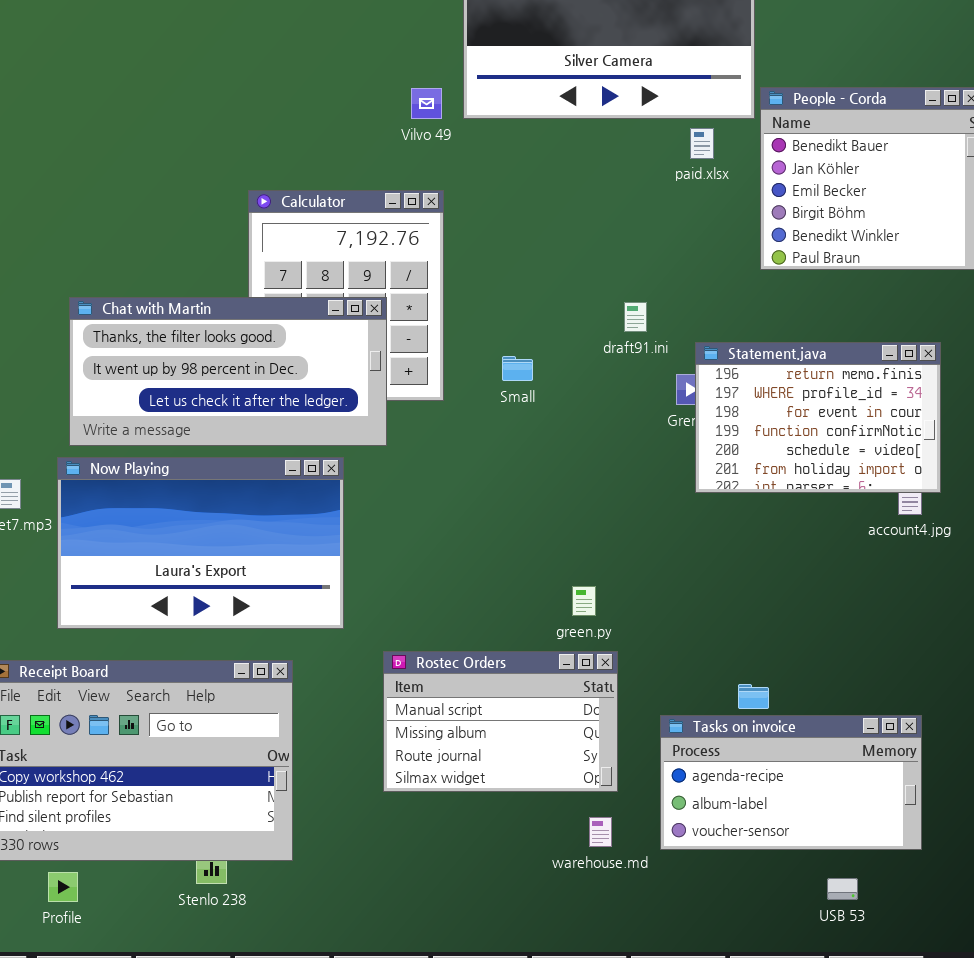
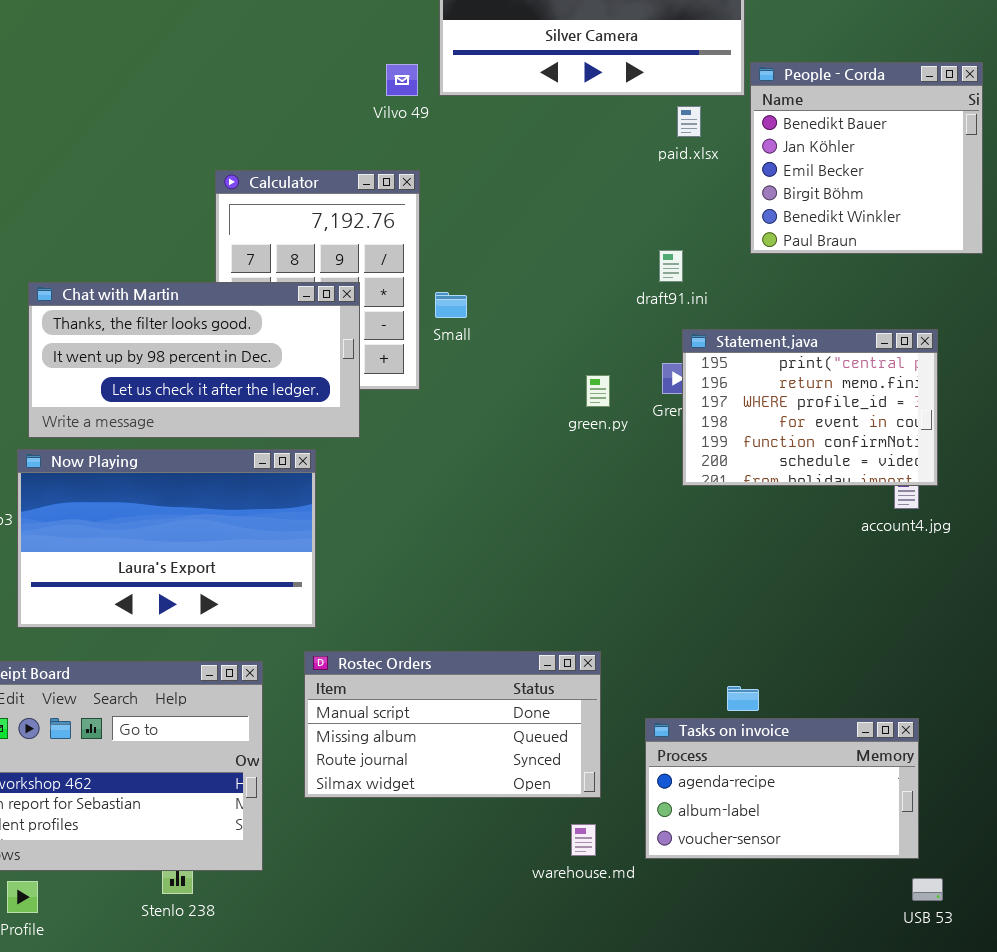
draft91.ini: [624,302,647,332] -> [659,250,683,282], moved
Statement.java: [695,342,941,493] -> [682,329,938,486], scrolled up 1 row
Small: [502,356,533,381] -> [435,292,467,318], moved
green.py: [572,586,596,616] -> [586,375,610,407], moved
Rostec Orders: [383,651,618,792] -> [304,651,601,798], resized
USB 53: [827,878,858,900] -> [912,878,943,901], moved

